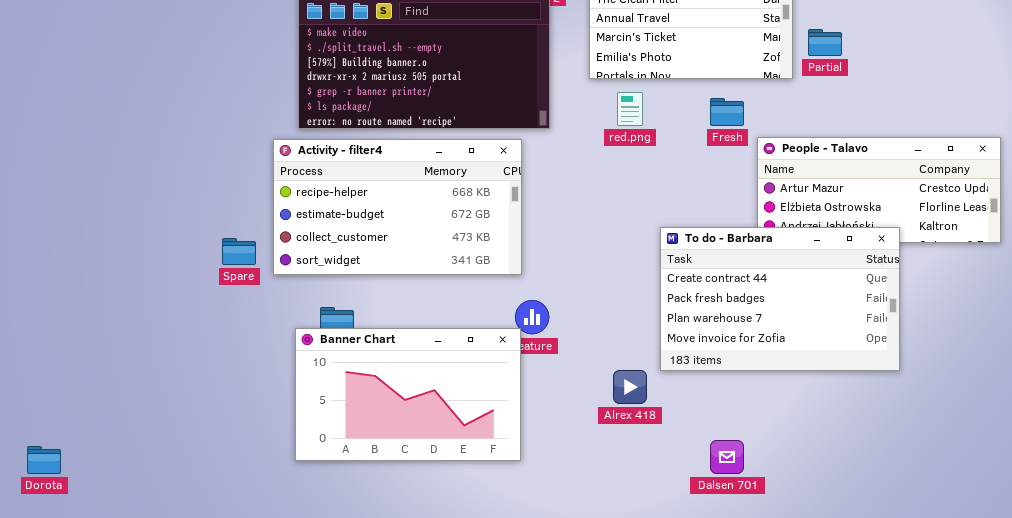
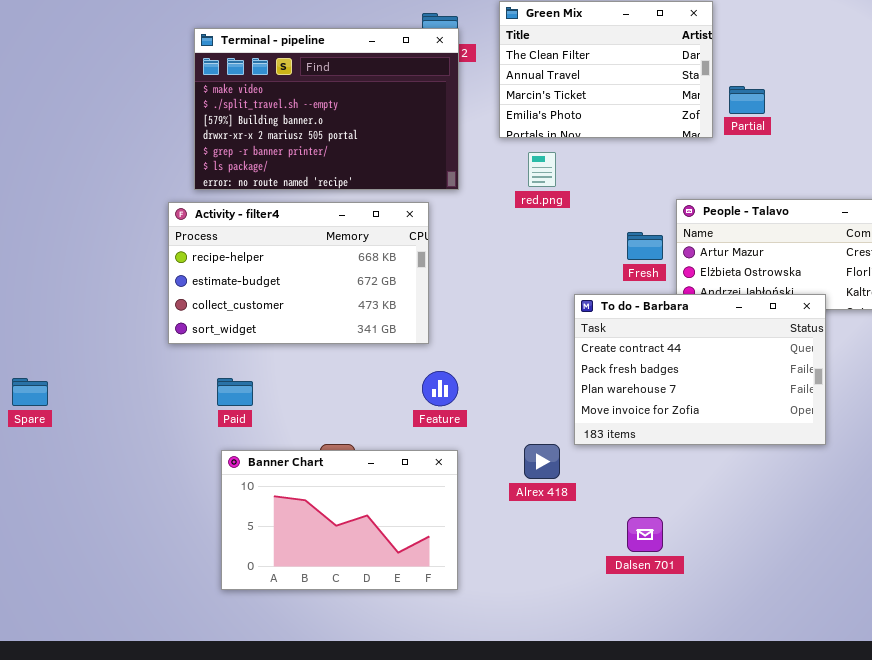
Fresh: [710,98,744,126] -> [627,232,663,260], moved
Spare: [222,238,256,265] -> [12,378,48,406], moved
Banner Chart: [295,328,521,461] -> [221,450,458,590], moved

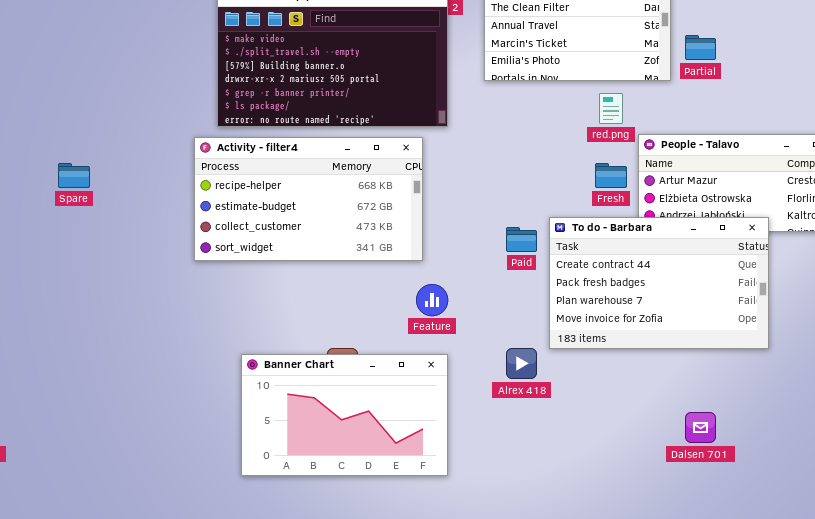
red.png: [528,152,556,187] -> [599,93,623,124], moved
Spare: [12,378,48,406] -> [58,163,90,188], moved
Paid: [217,378,253,406] -> [506,227,537,252], moved
Dalsen 701: [627,517,663,552] -> [685,412,716,443], moved

